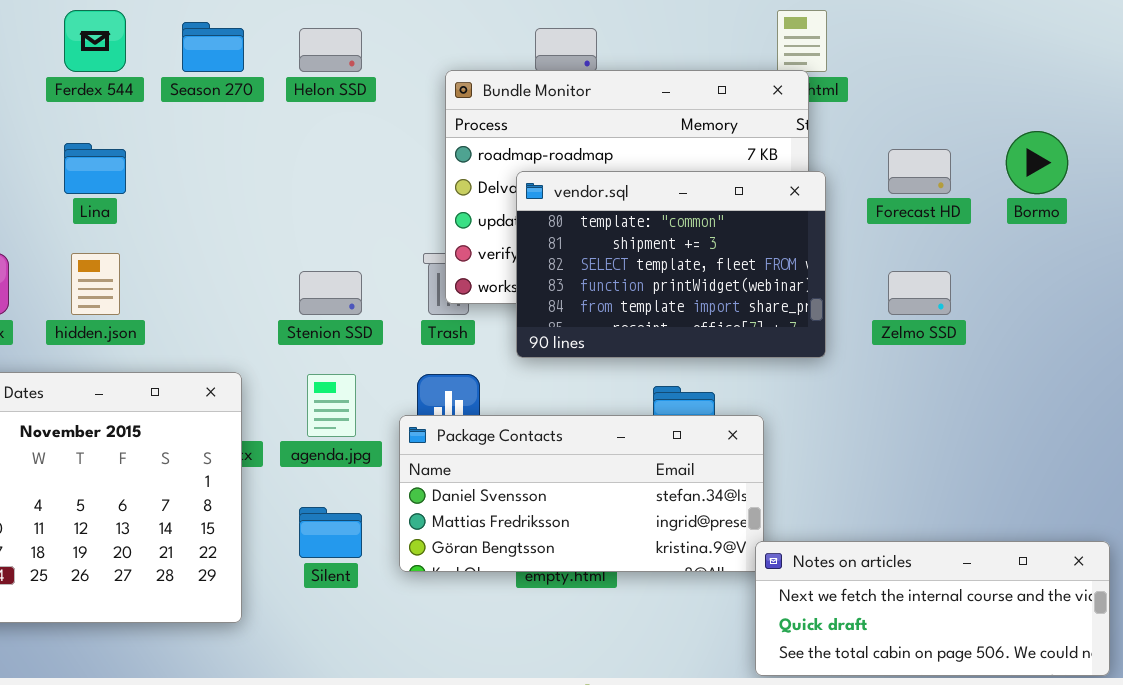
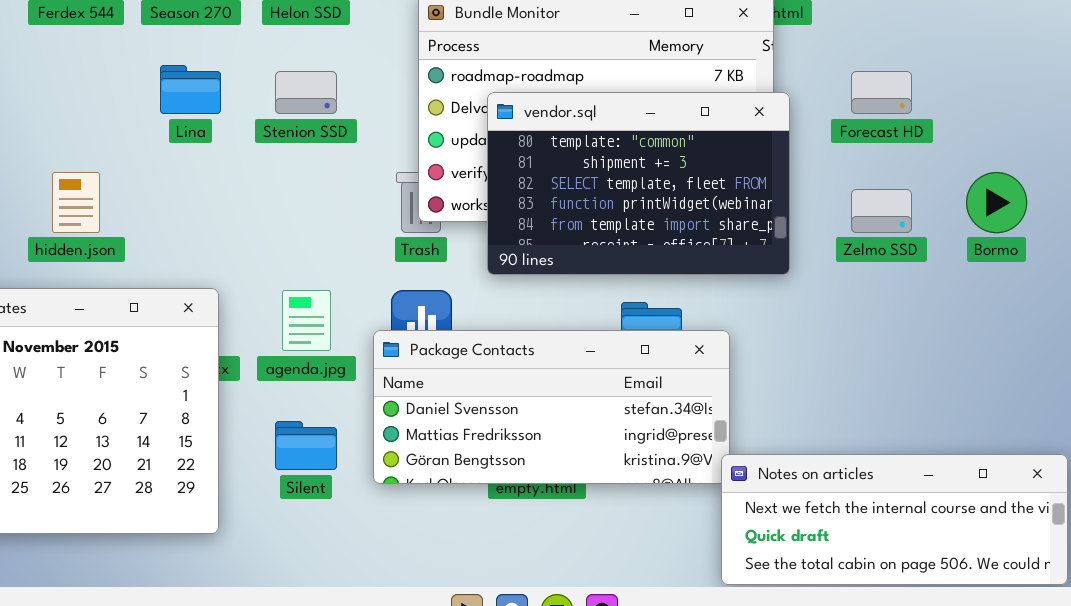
Bormo: [1006,131,1068,194] -> [966,172,1027,233], moved
Lina: [64,143,126,194] -> [160,65,221,114], moved
Stenion SSD: [299,271,362,315] -> [275,71,337,114], moved

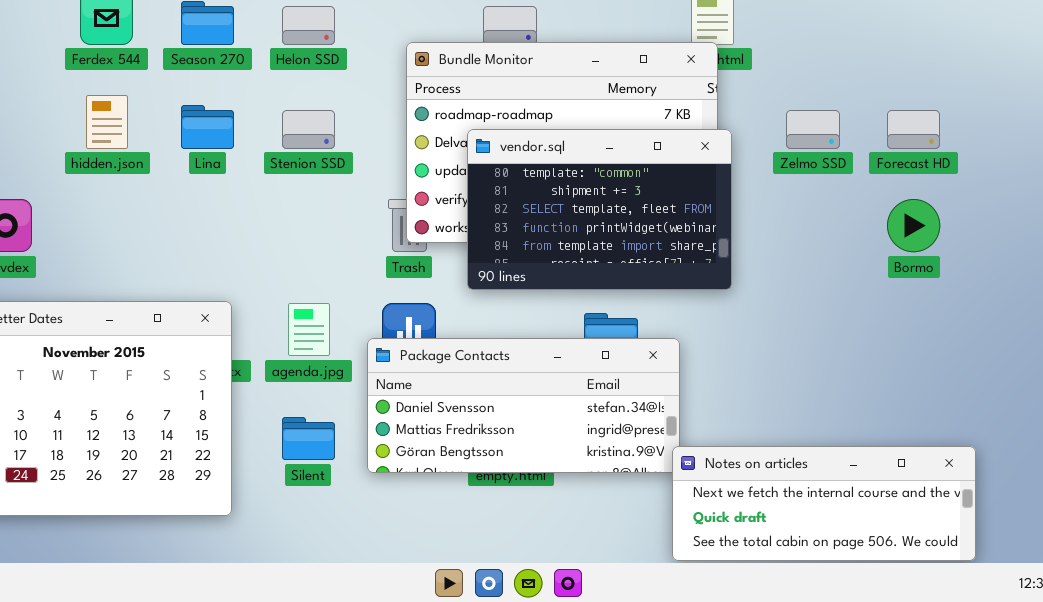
Forecast HD: [851,71,912,114] -> [887,110,940,149], moved
hidden.json: [52,172,100,233] -> [86,95,128,149], moved
Zelmo SSD: [851,189,912,233] -> [786,110,840,149], moved

